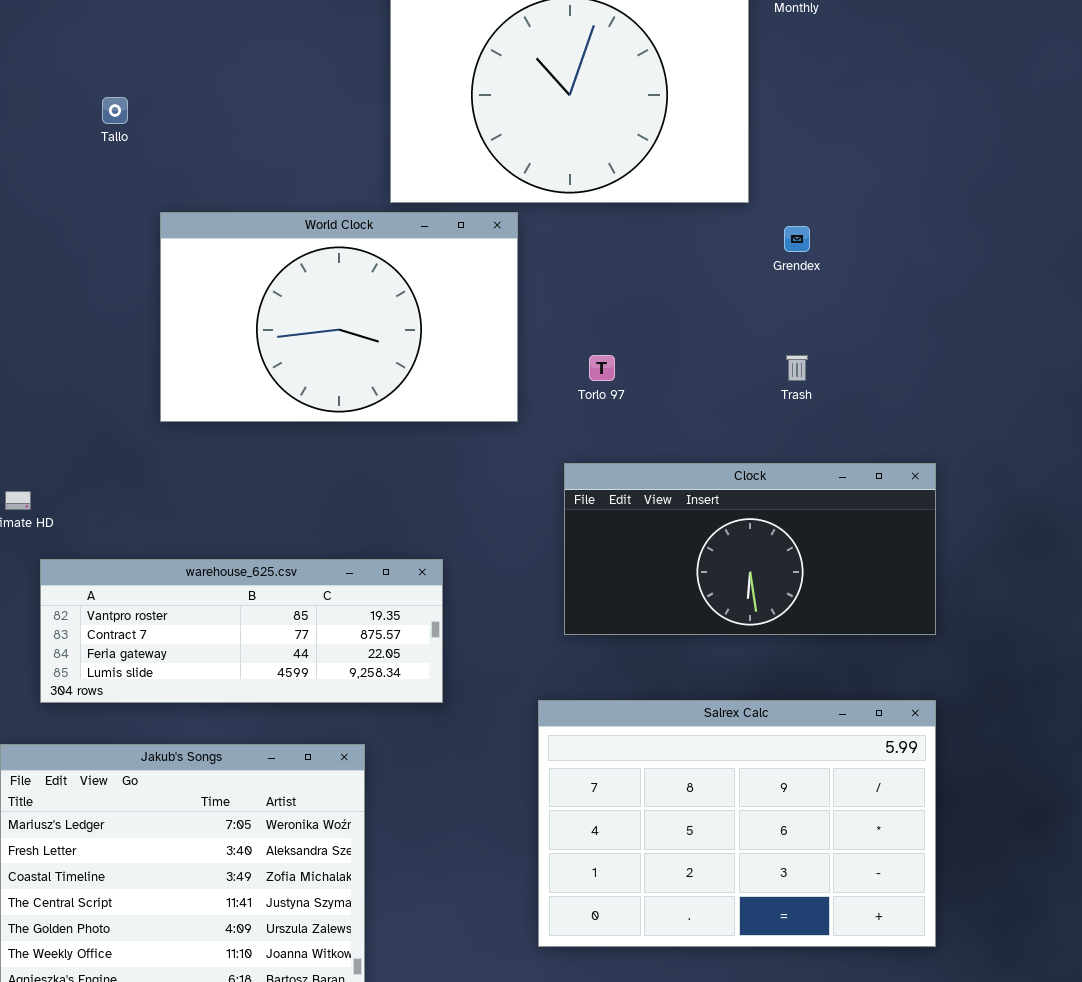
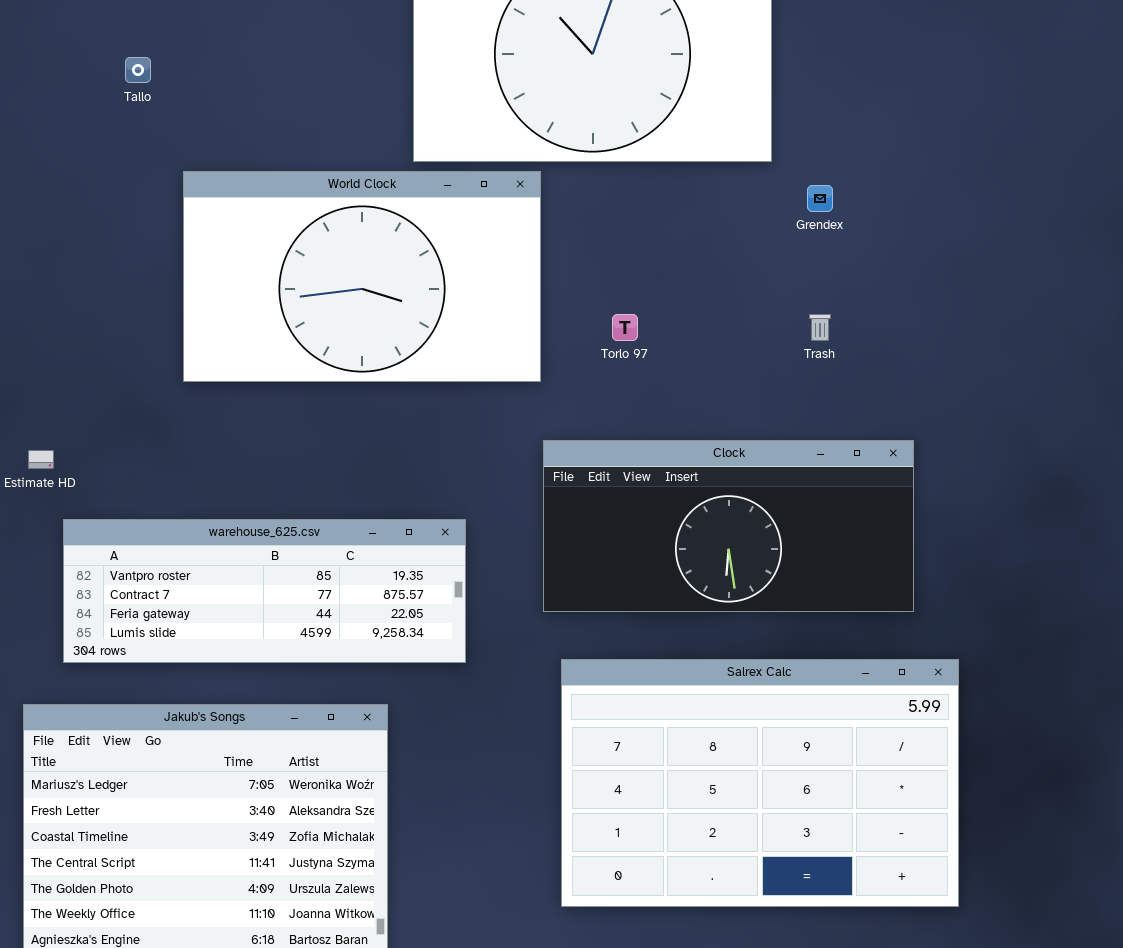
Clock: [564,463,936,635] -> [543,440,914,612], moved

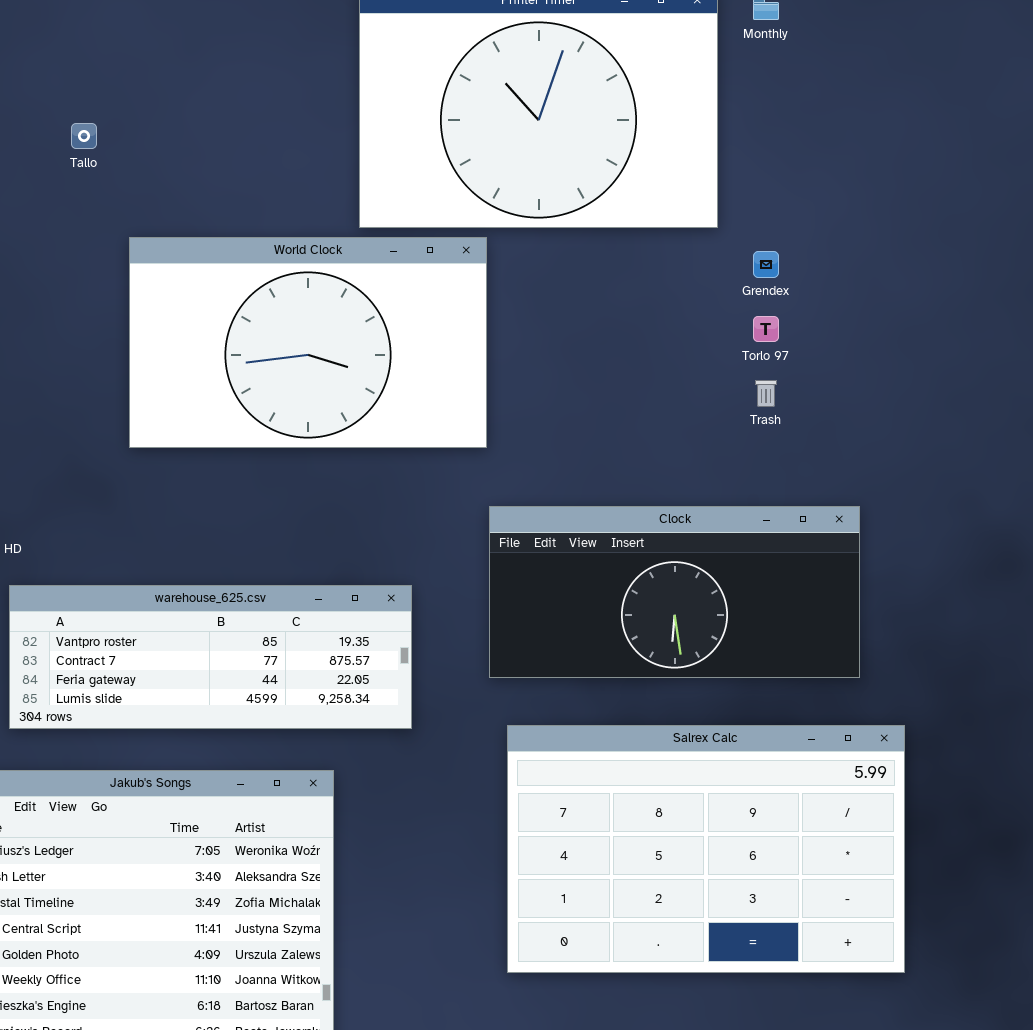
Torlo 97: [612,314,638,341] -> [753,316,779,342], moved

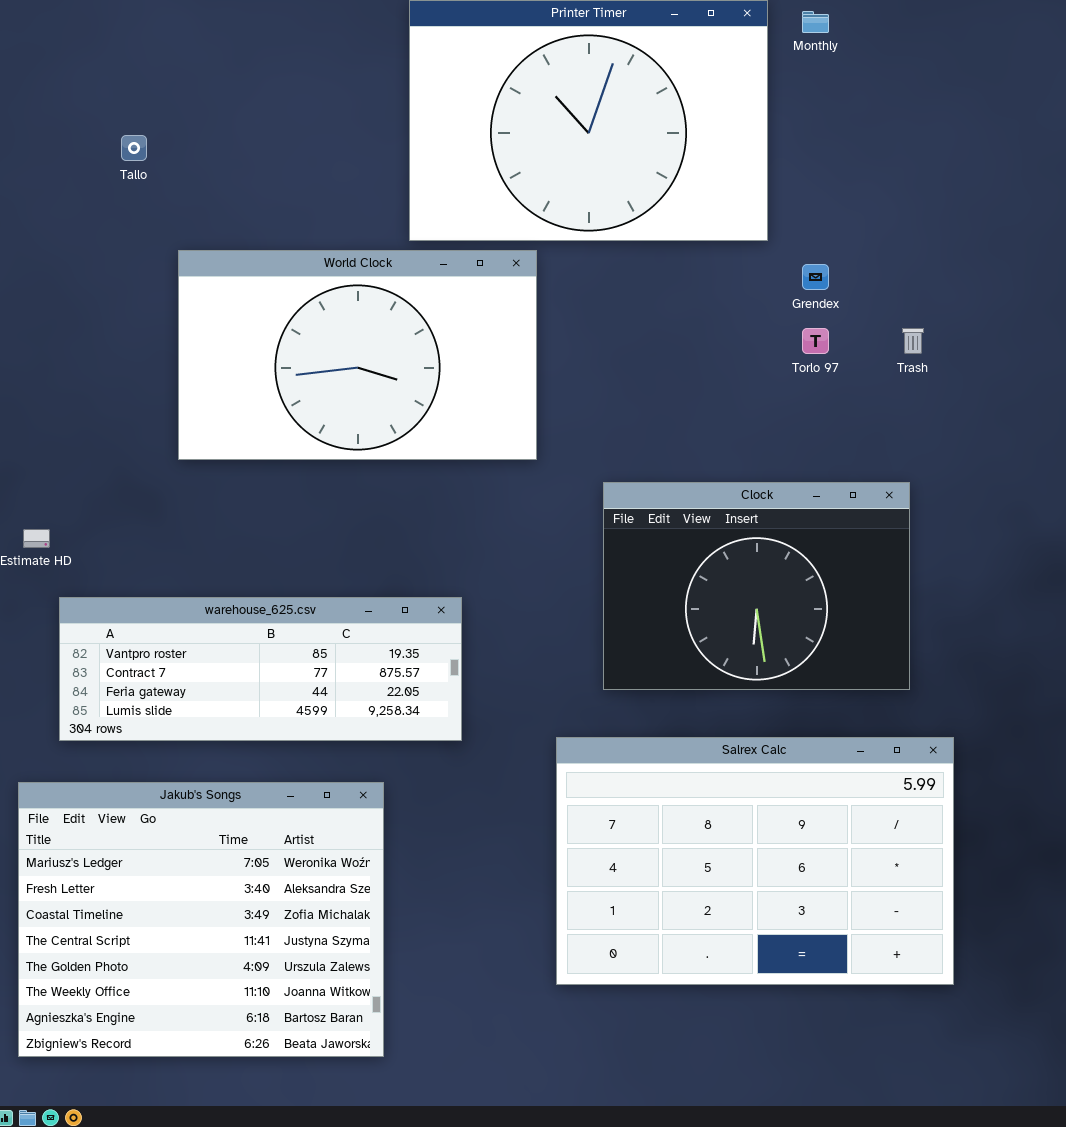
Trash: [755,380,777,407] -> [902,328,924,354], moved
Clock: [489,506,860,678] -> [603,482,910,690], resized

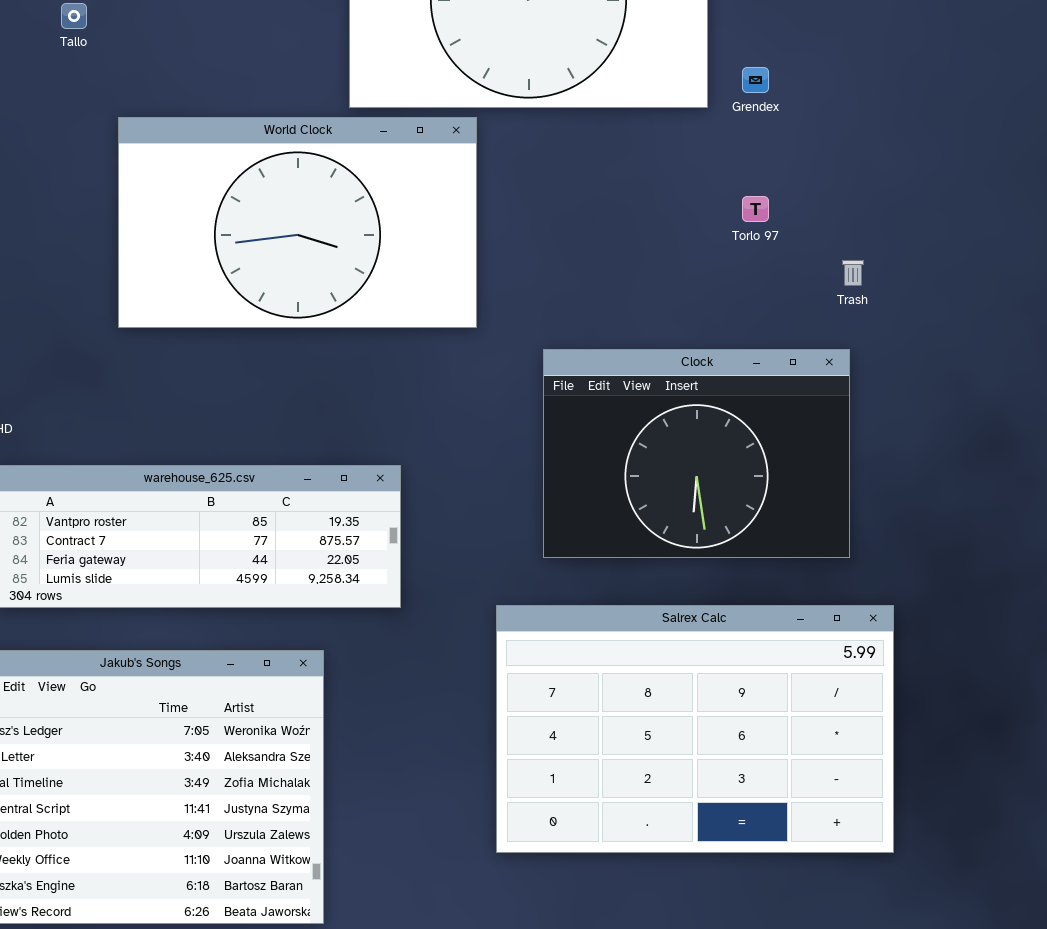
Grendex: [802,264,829,290] -> [742,67,769,93], moved
Trash: [902,328,924,354] -> [842,260,864,286], moved

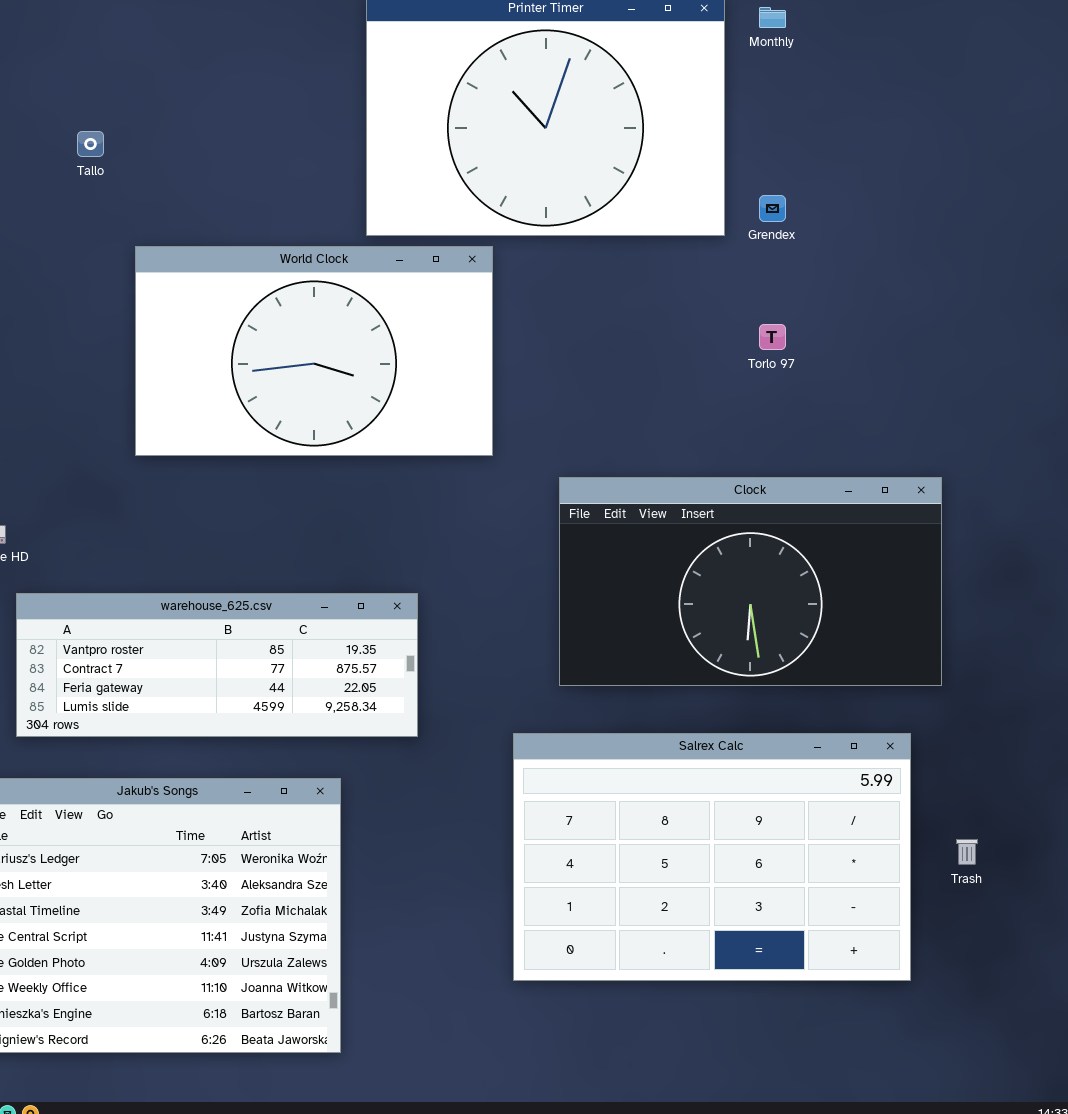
Trash: [842,260,864,286] -> [956,839,978,865], moved
Clock: [543,349,850,558] -> [559,477,942,686], resized

